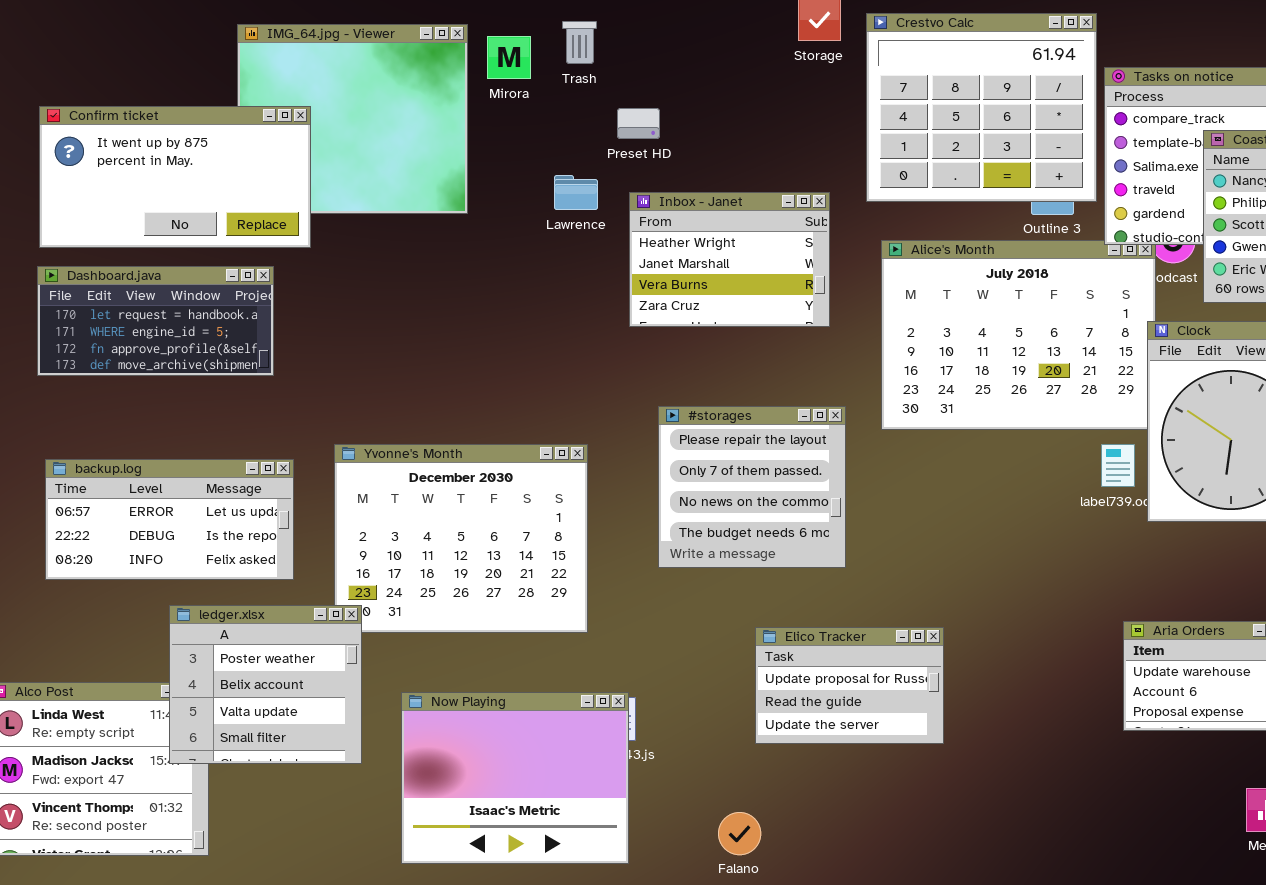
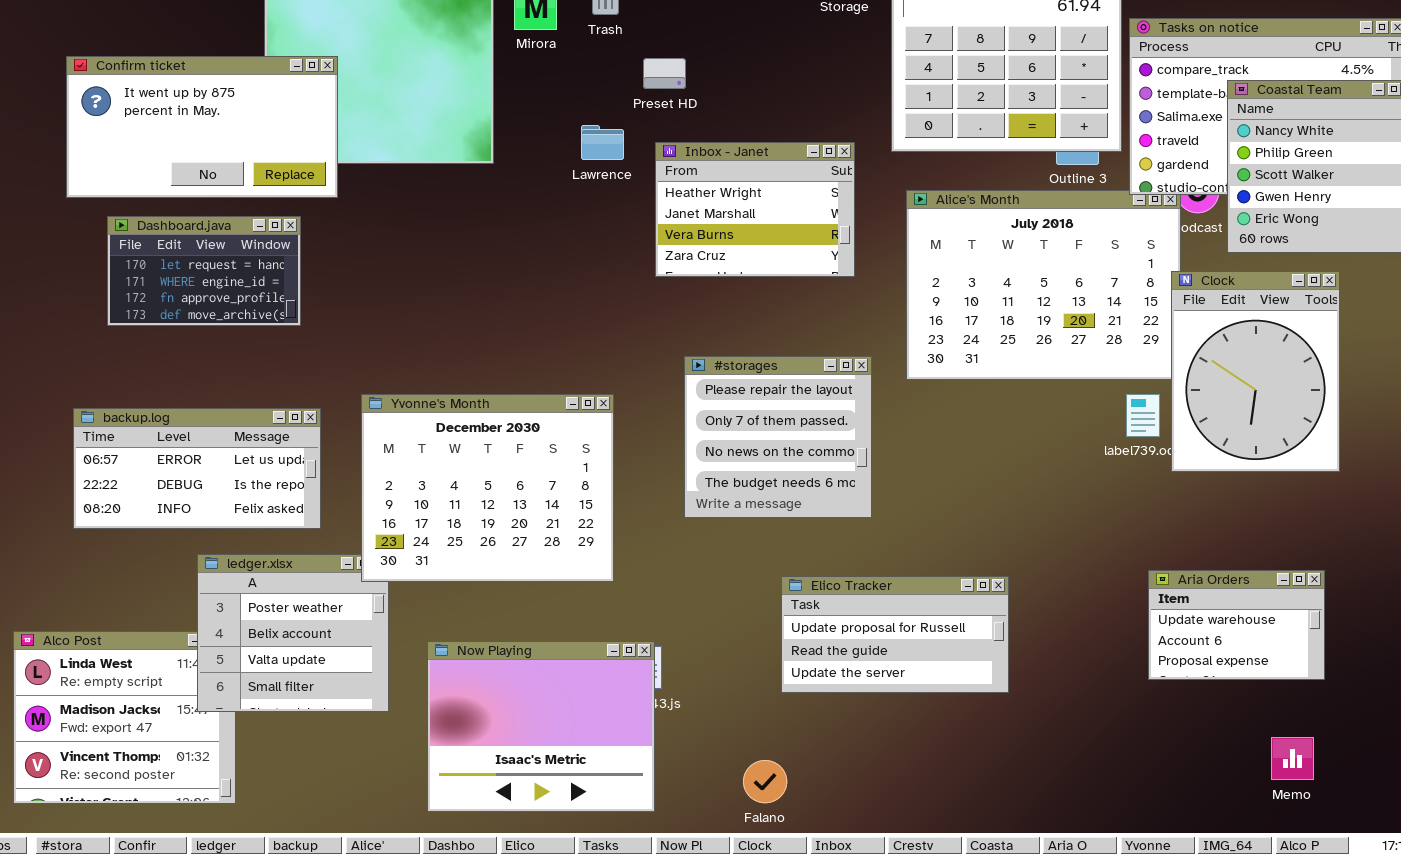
Dashboard.java: [37,266,274,376] -> [107,216,301,326], resized
Yvonne's Month: [334,444,588,633] -> [361,394,614,582], raised
Elico Tracker: [755,627,944,744] -> [781,576,1009,693], resized

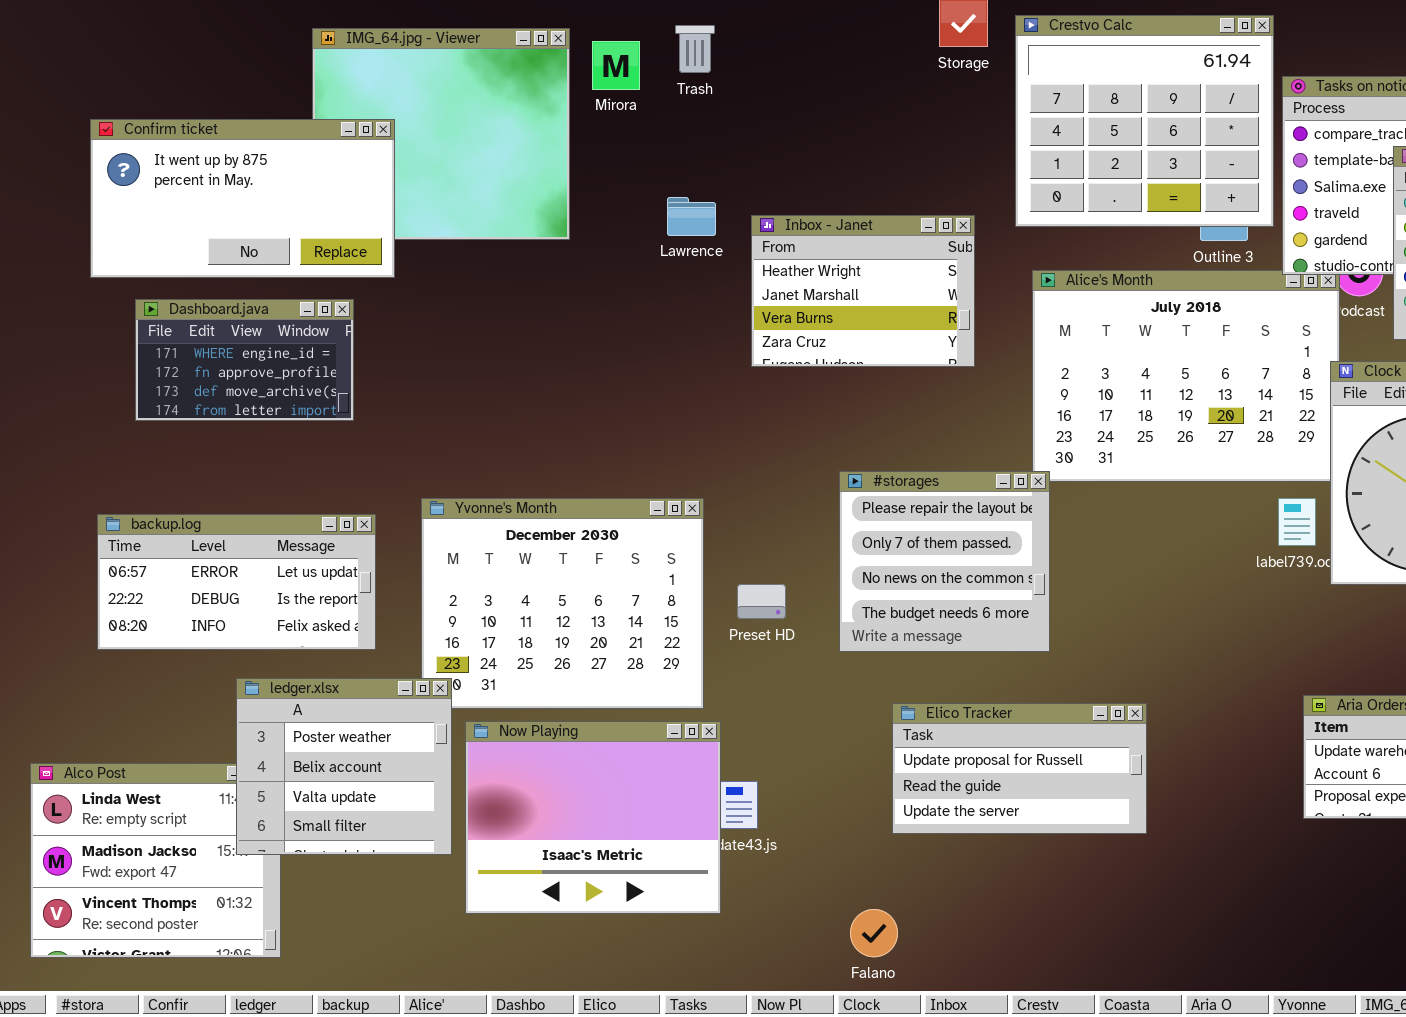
Preset HD: [643,58,686,89] -> [737,584,786,619], moved
Dashboard.java: [107,216,301,326] -> [135,299,354,421], scrolled down 1 row
#storages: [684,356,872,518] -> [839,471,1050,652], moved
ledger.xlsx: [197,554,389,712] -> [236,678,452,855], raised
Now Playing: [427,641,655,812] -> [465,721,721,914], moved

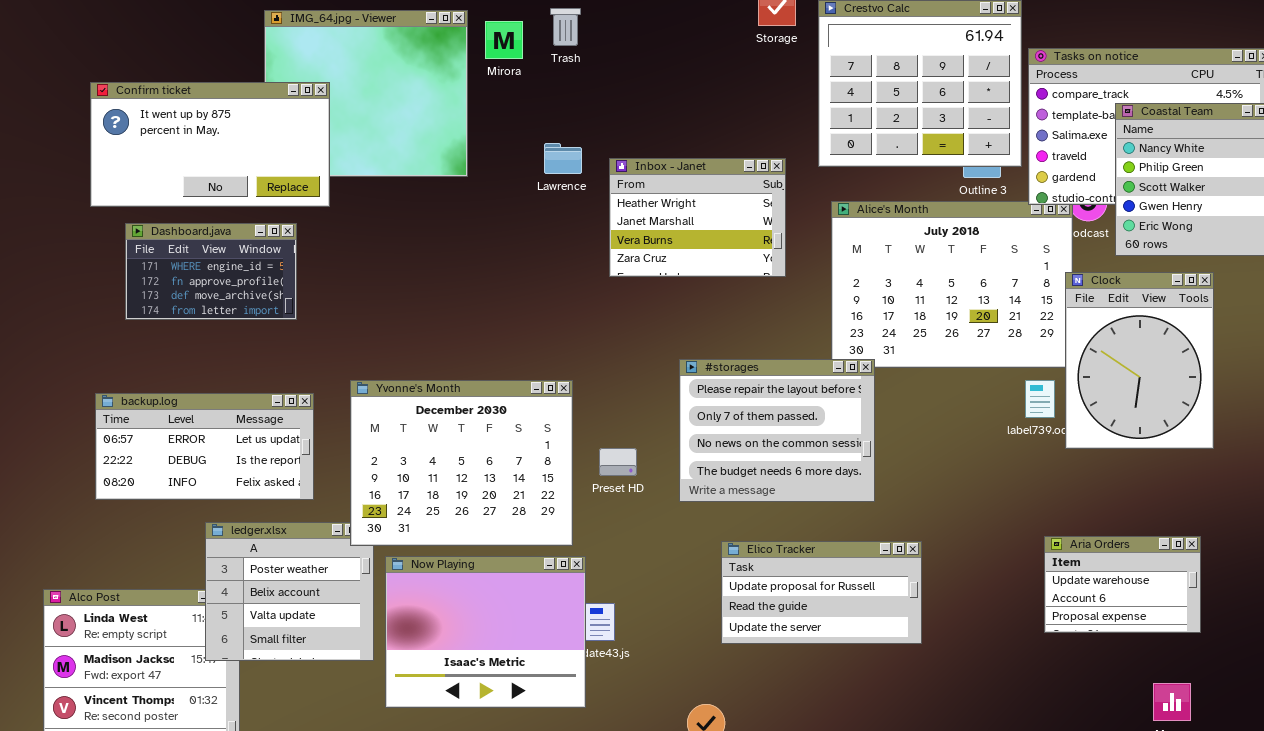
#storages: [839,471,1050,652] -> [679,359,875,502], resized
Yvonne's Month: [421,498,704,709] -> [350,380,573,546], raised

